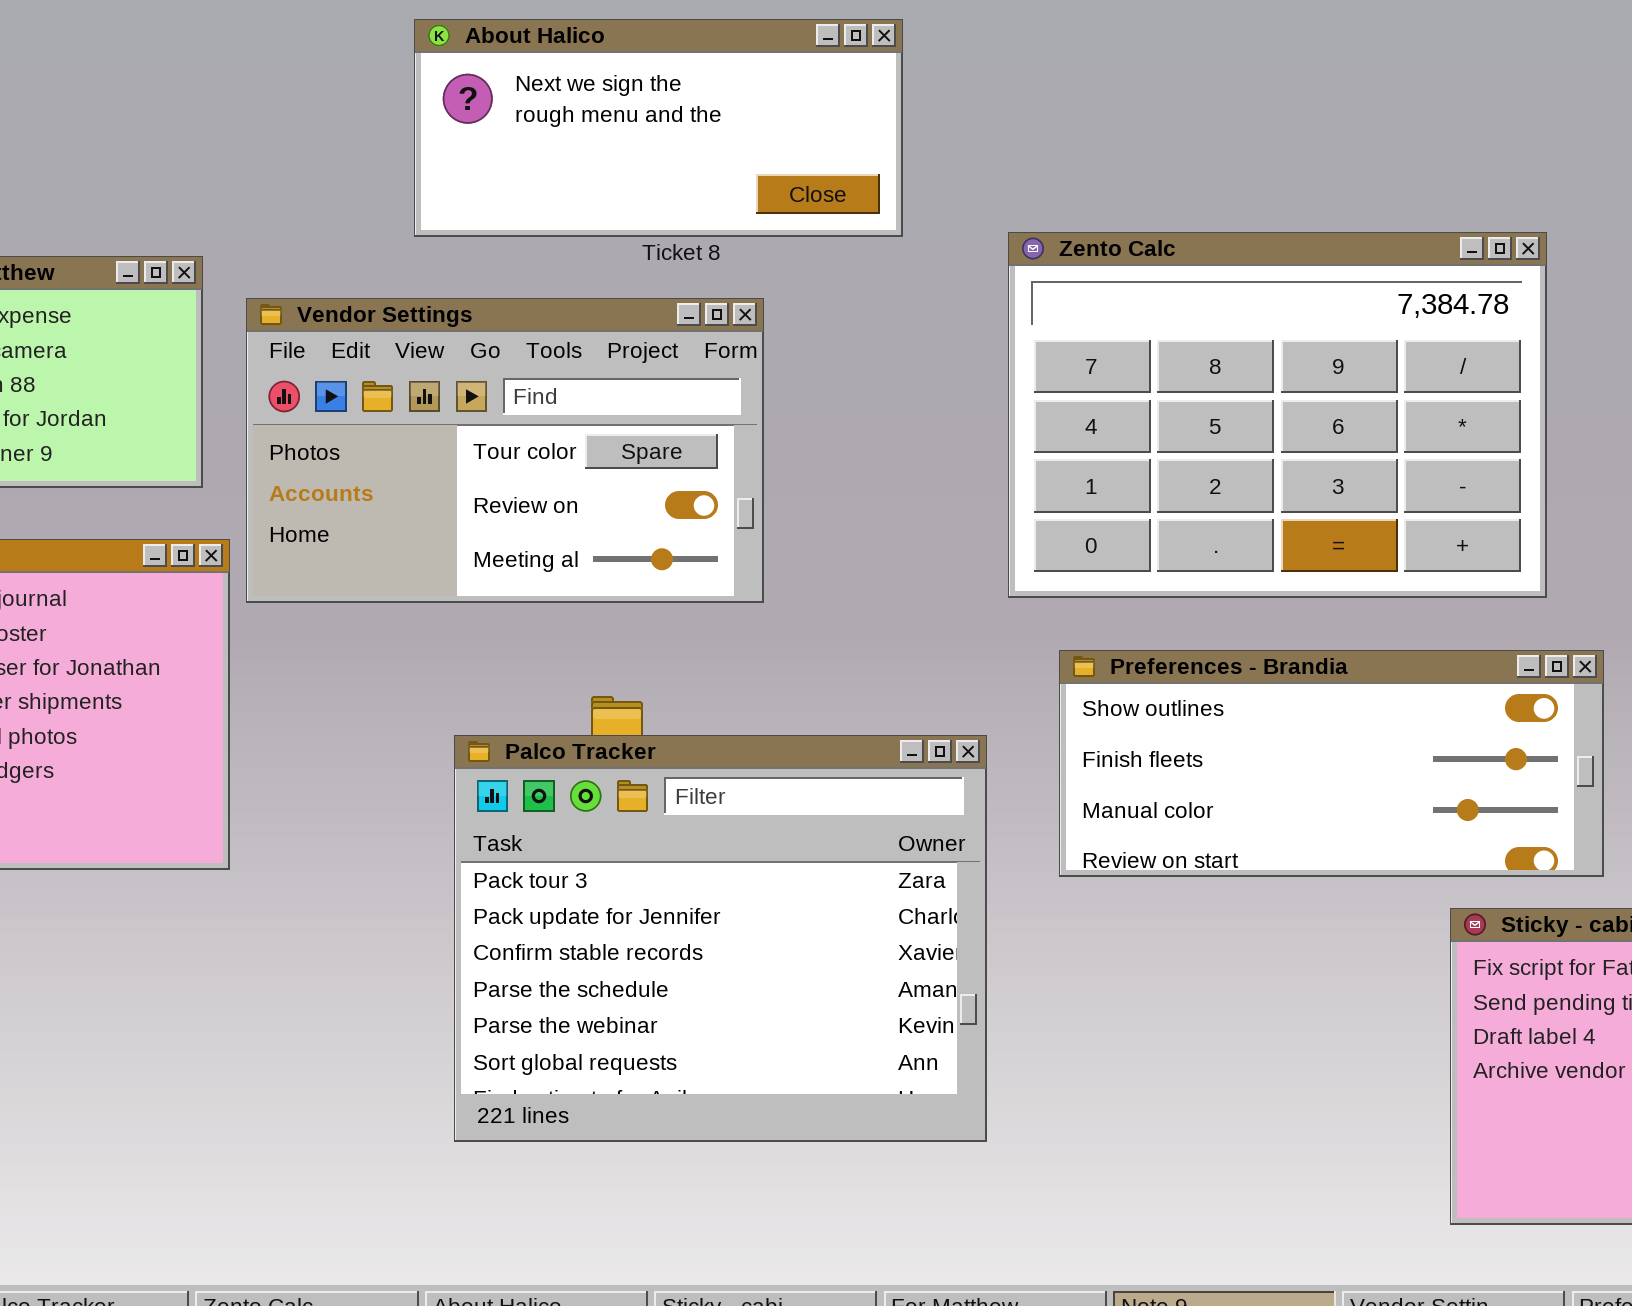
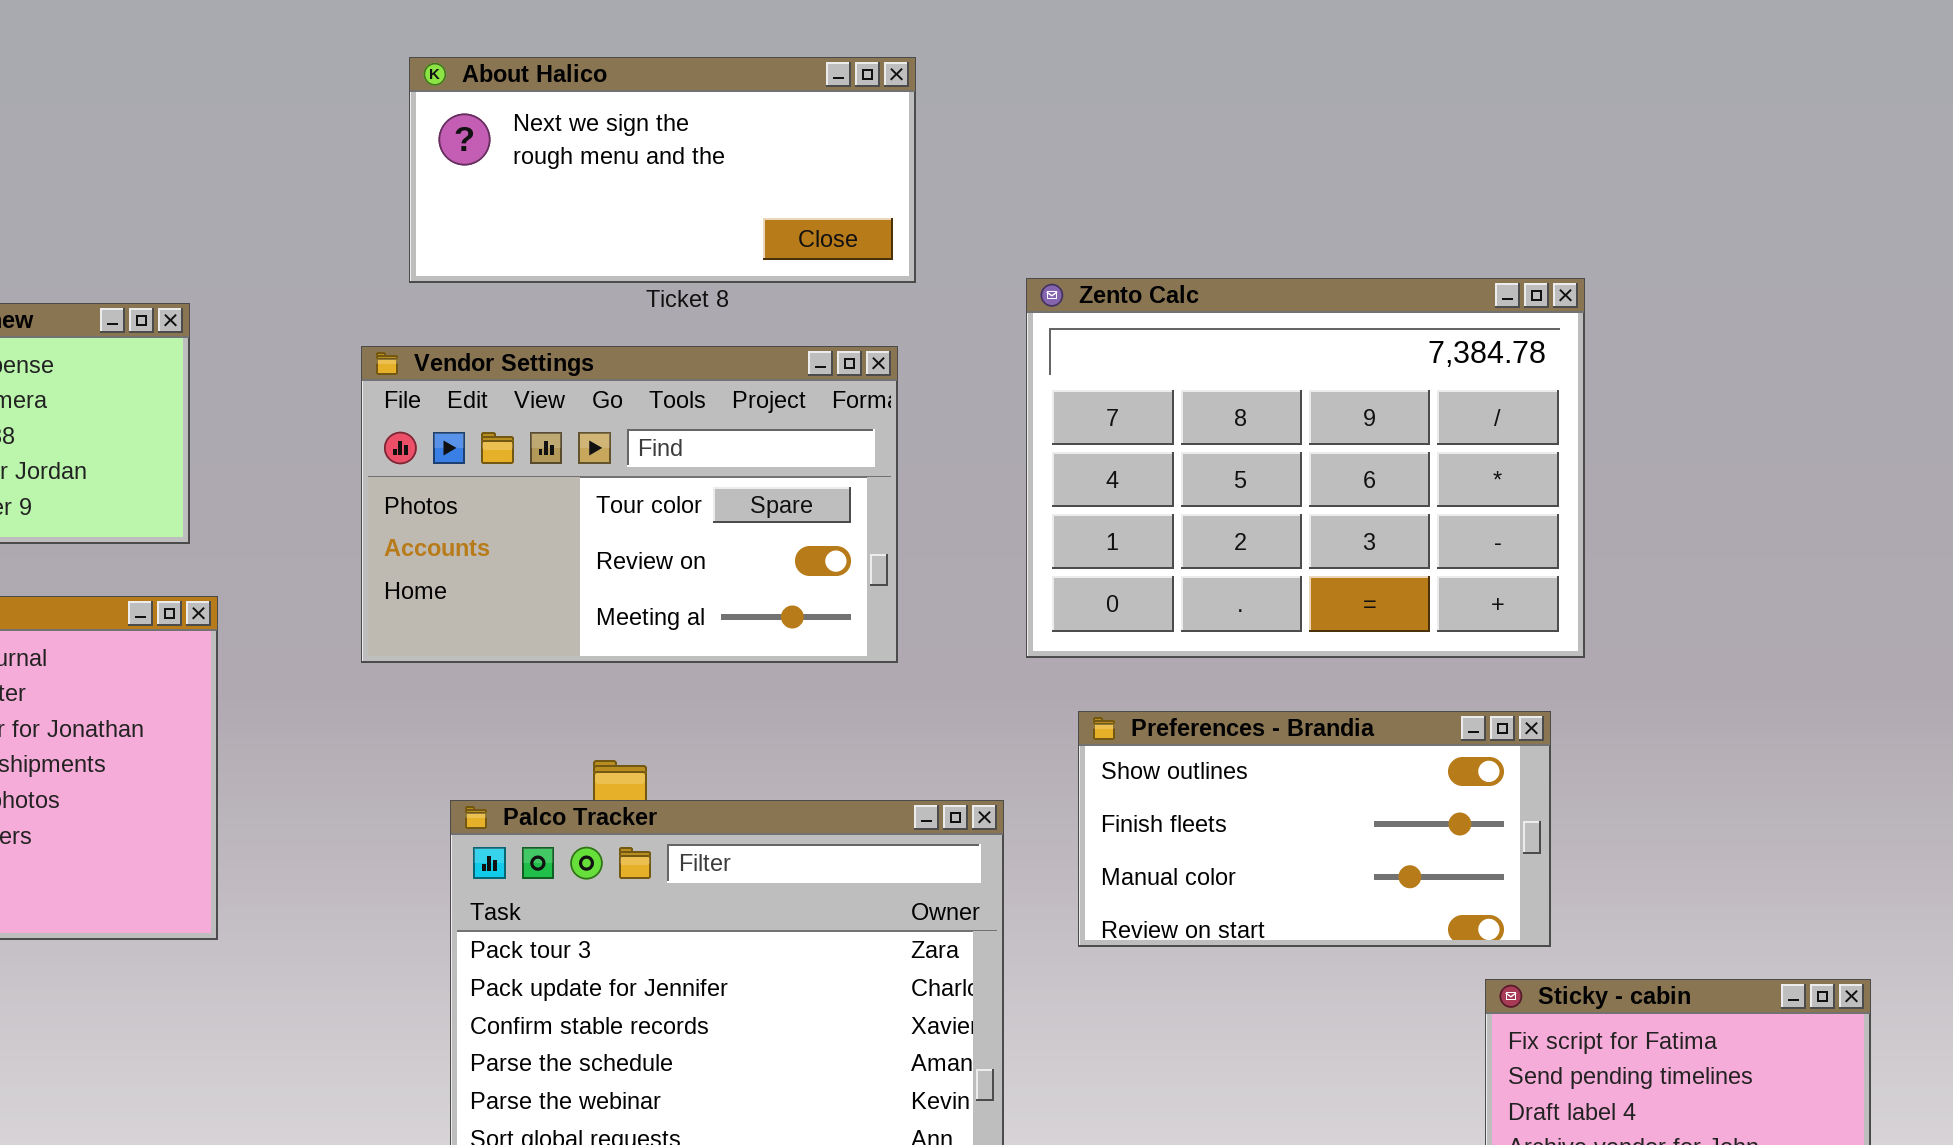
Vendor Settings: [246,298,764,603] -> [361,346,898,663], moved
Preferences - Brandia: [1059,650,1604,877] -> [1078,711,1551,947], resized

